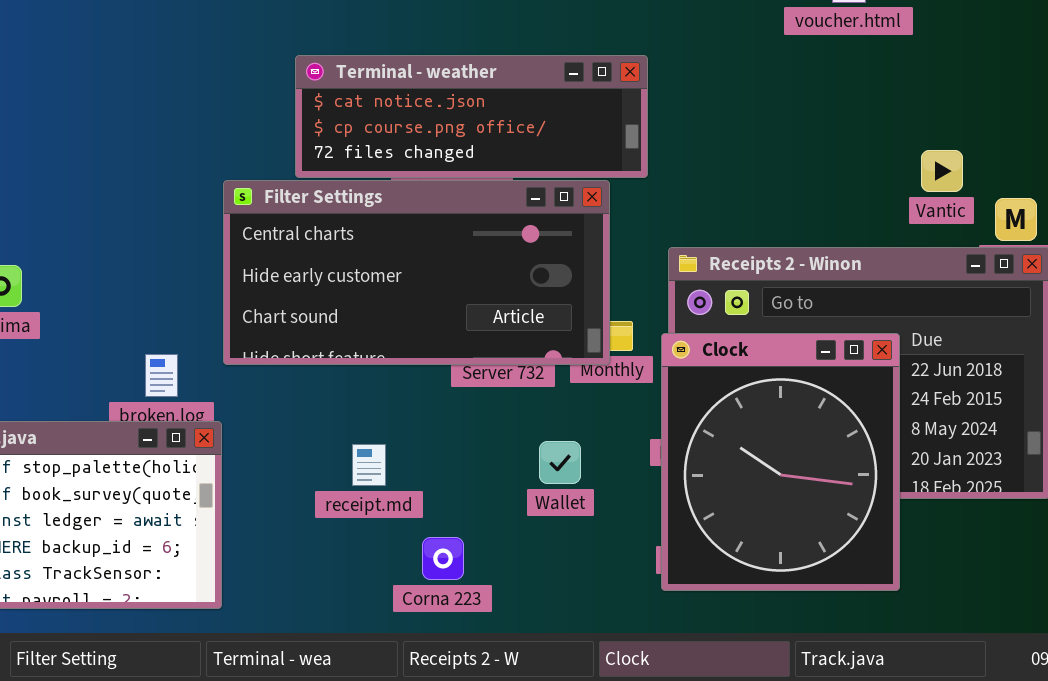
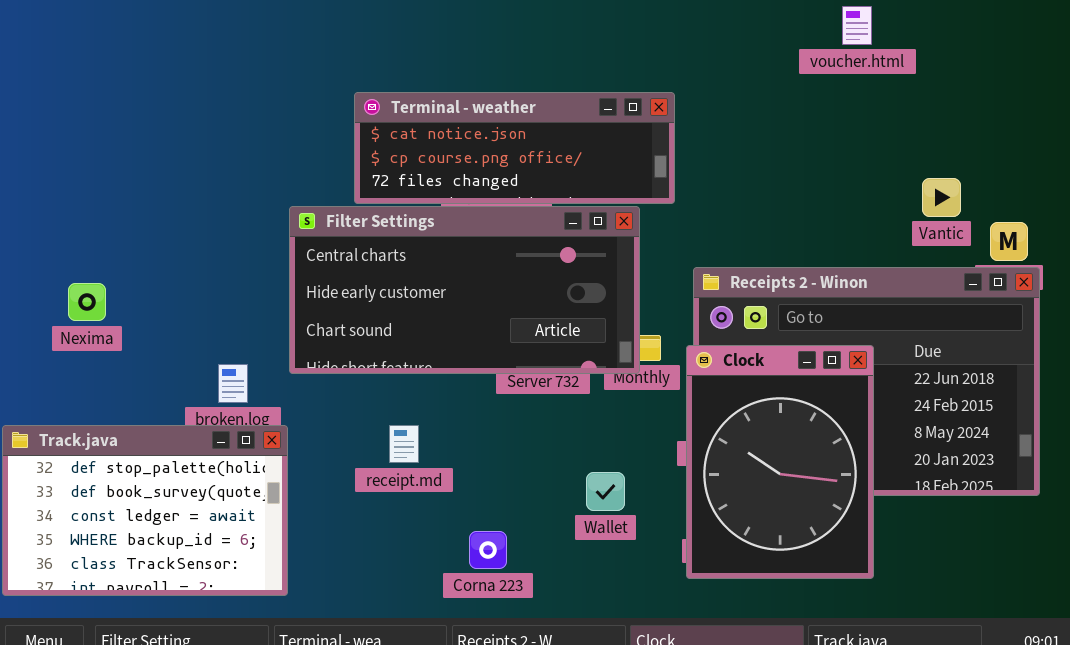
Clock: [661,333,900,591] -> [686,345,874,579], resized
Wallet: [539,441,581,484] -> [586,472,625,511], moved
receipt.md: [352,444,386,486] -> [389,425,419,463], moved

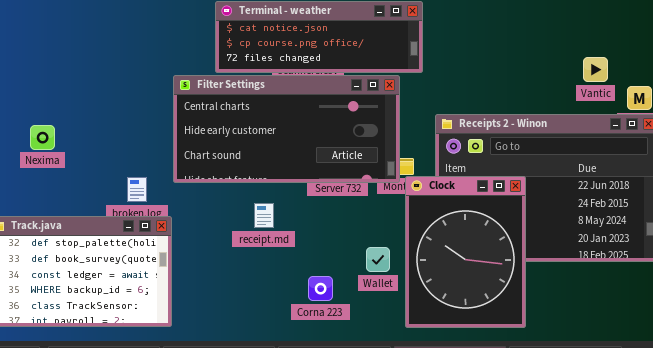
Clock: [686,345,874,579] -> [405,176,526,328], moved
receipt.md: [389,425,419,463] -> [254,203,274,228], moved
Corna 223: [469,531,507,569] -> [308,276,333,301], moved

